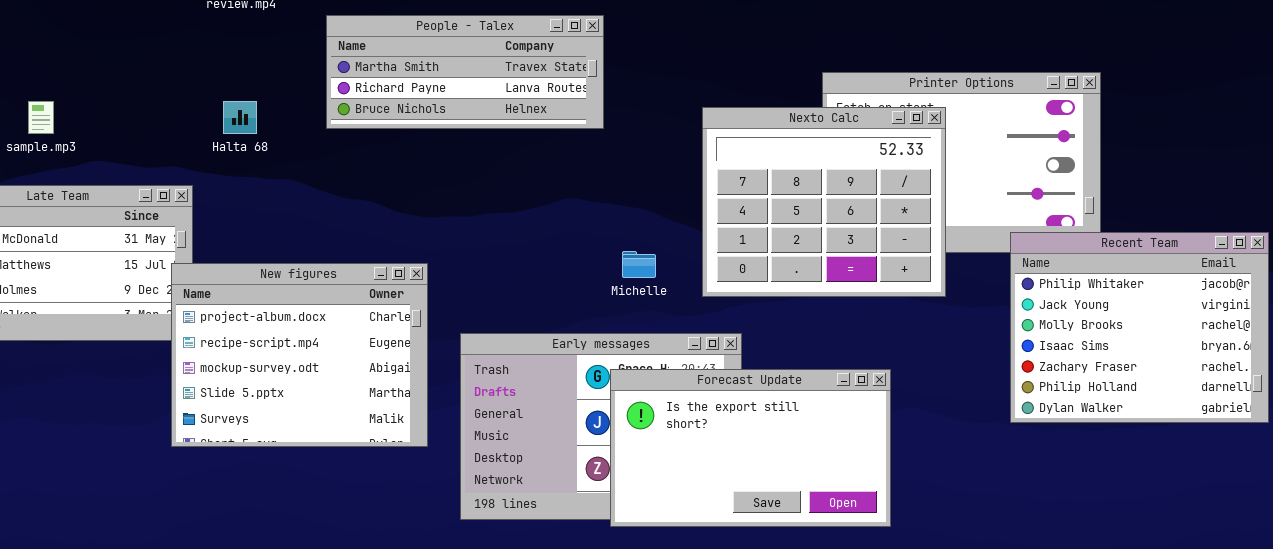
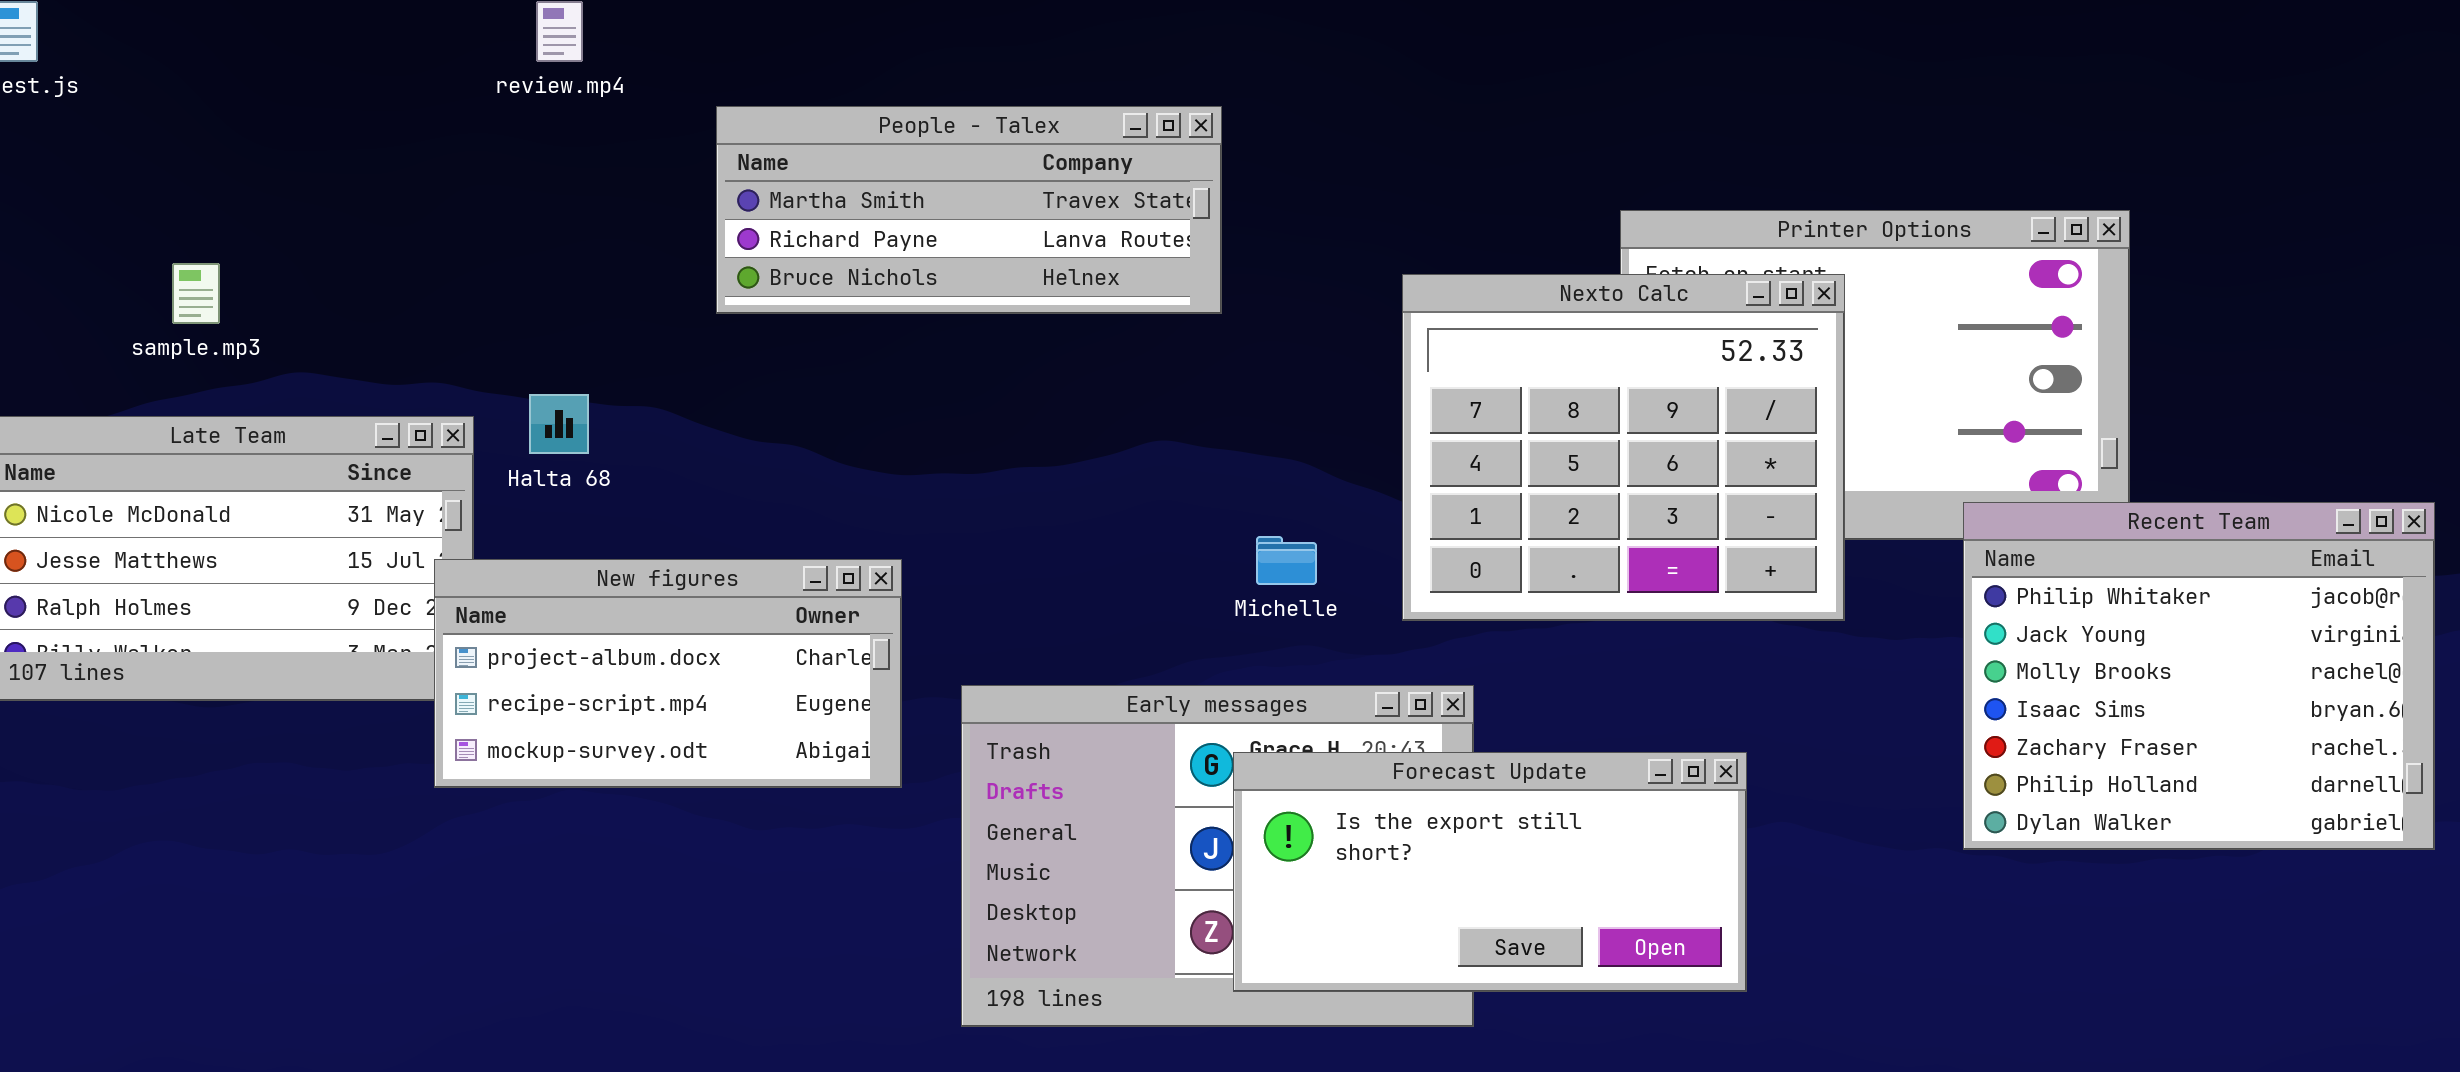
Halta 68: [223,101,257,134] -> [529,394,589,454], moved
New figures: [171,263,428,447] -> [434,559,902,788], resized
Forecast Update: [610,369,891,527] -> [1233,752,1747,992], resized

